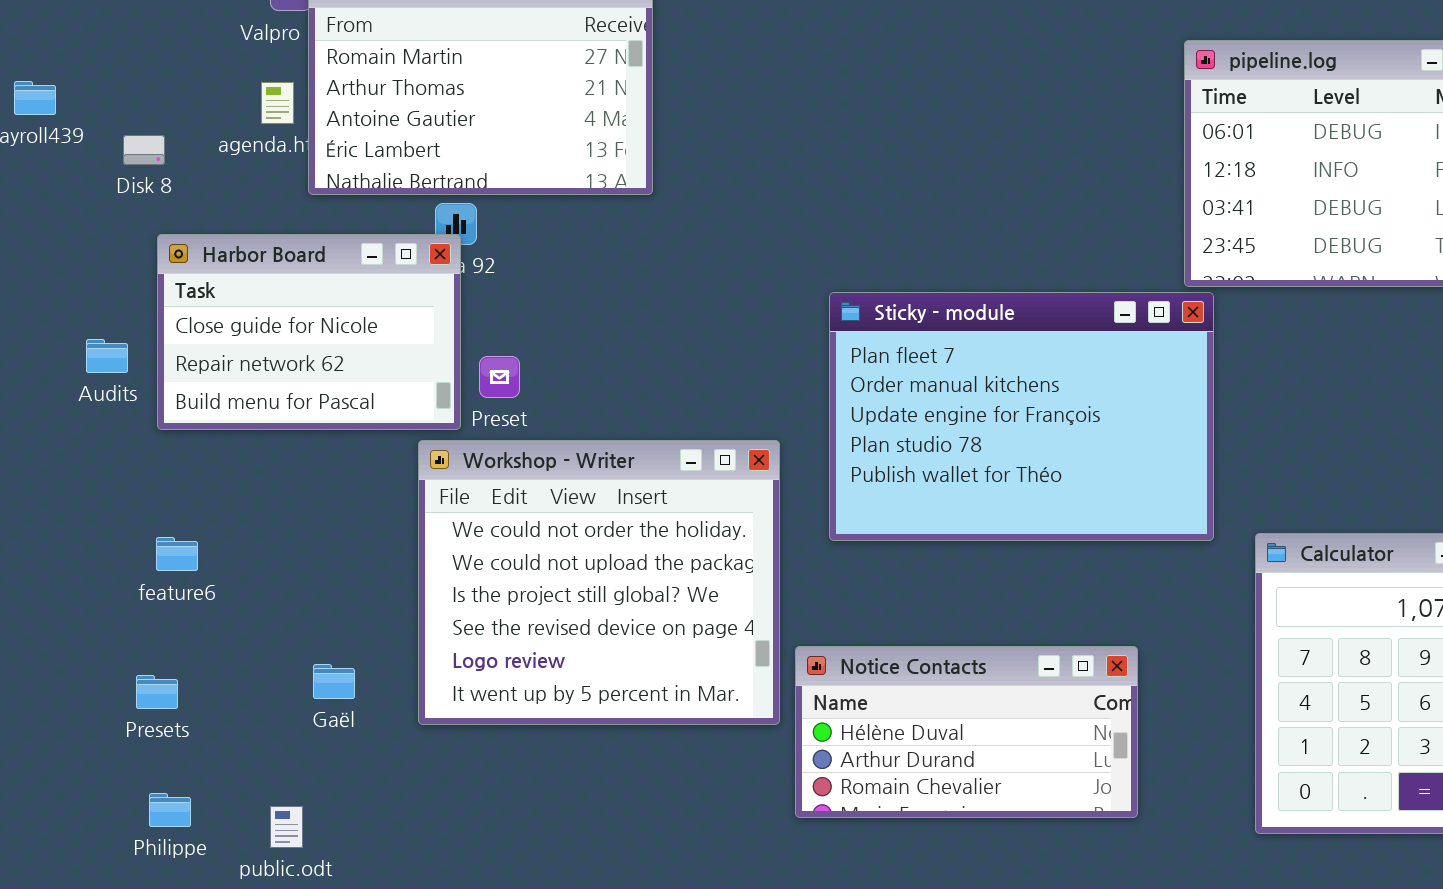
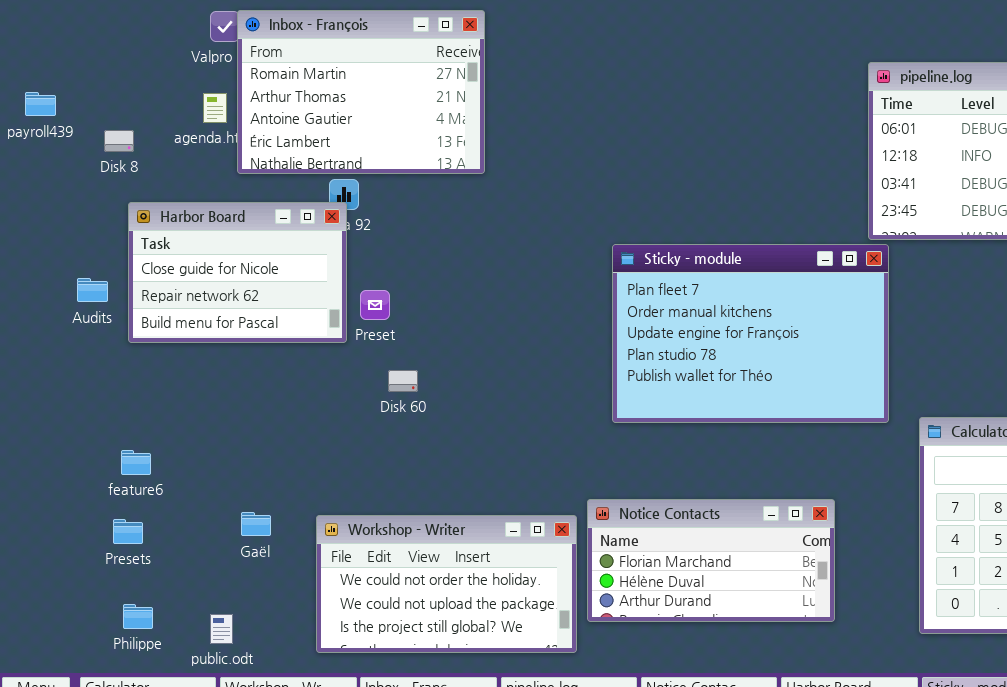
Workshop - Writer: [418,440,780,725] -> [316,515,577,653], moved, resized
feature6: [156,537,198,571] -> [121,450,151,475], moved
Notice Contacts: [795,646,1138,818] -> [587,499,835,622], scrolled up 1 row

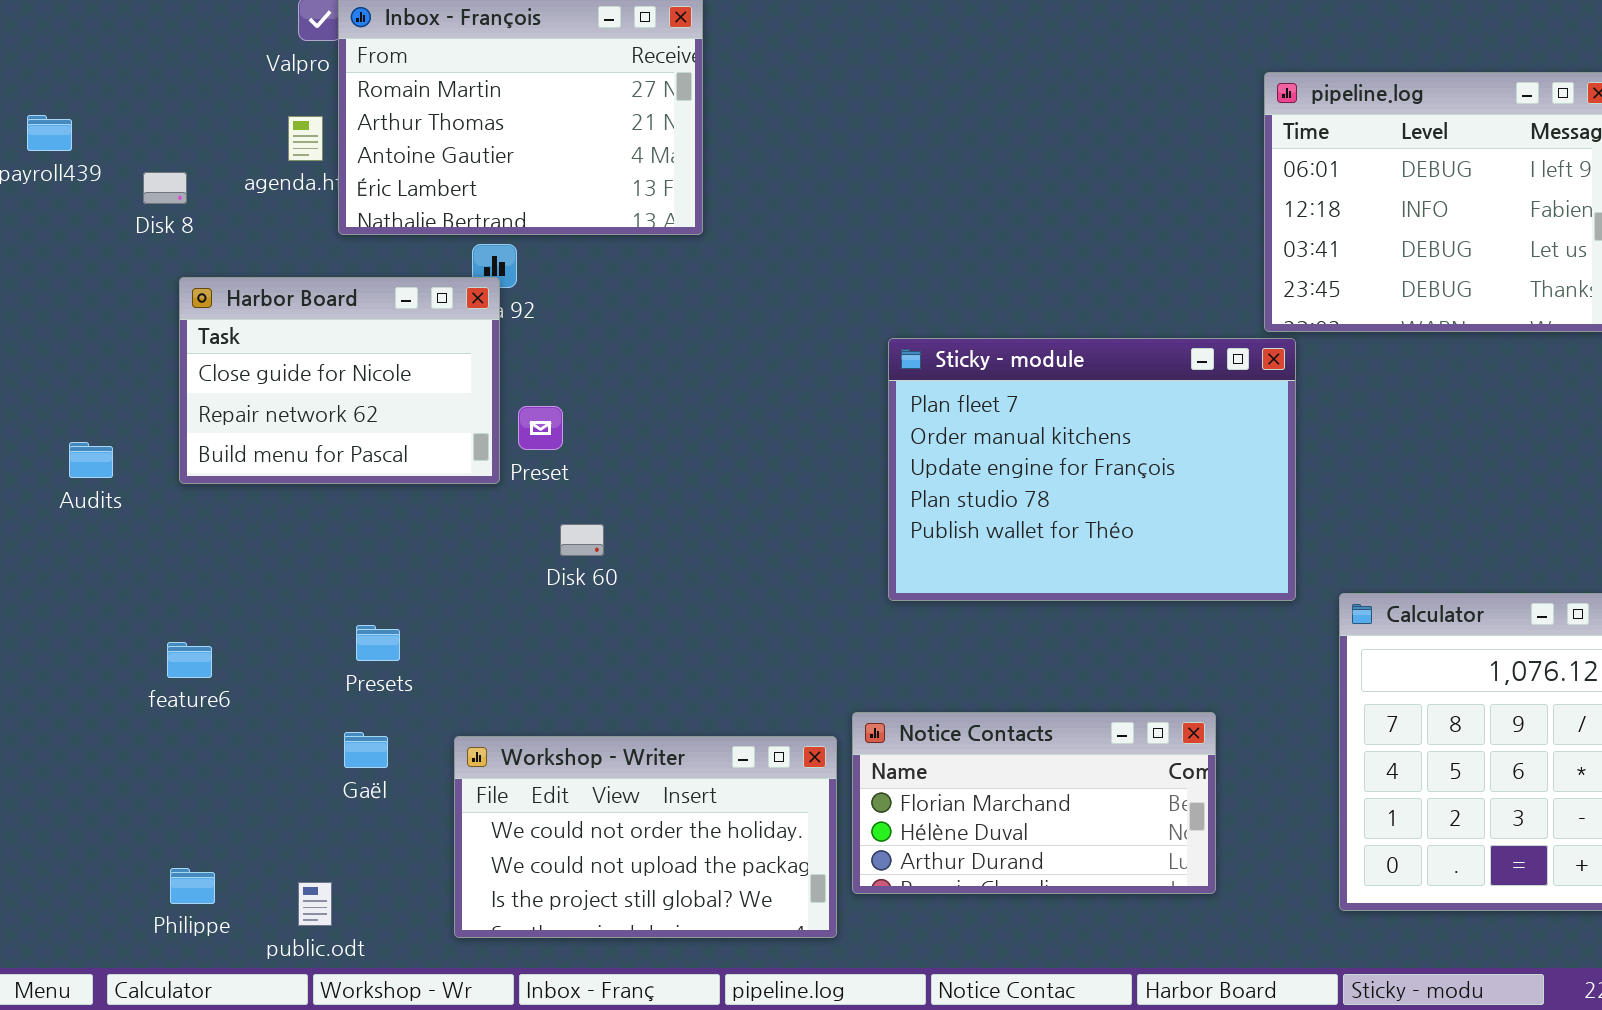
Audits: [77,278,108,302] -> [69,442,113,478], moved
Presets: [113,519,143,544] -> [356,625,400,661], moved

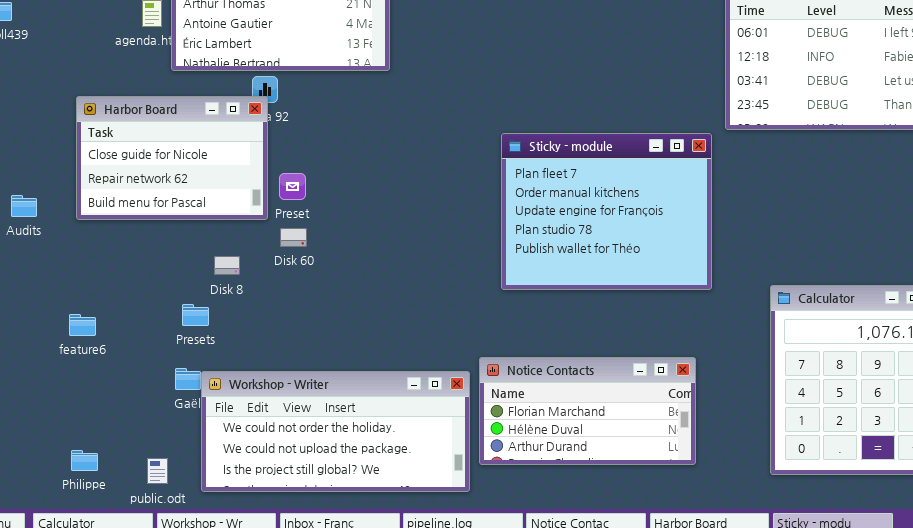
Disk 8: [143,172,187,204] -> [214,256,240,275], moved
Sticky - module: [888,338,1296,601] -> [501,133,712,290], resized
Disk 60: [560,524,604,556] -> [280,228,307,247], moved
Workshop - Writer: [454,736,837,938] -> [201,371,470,492], resized

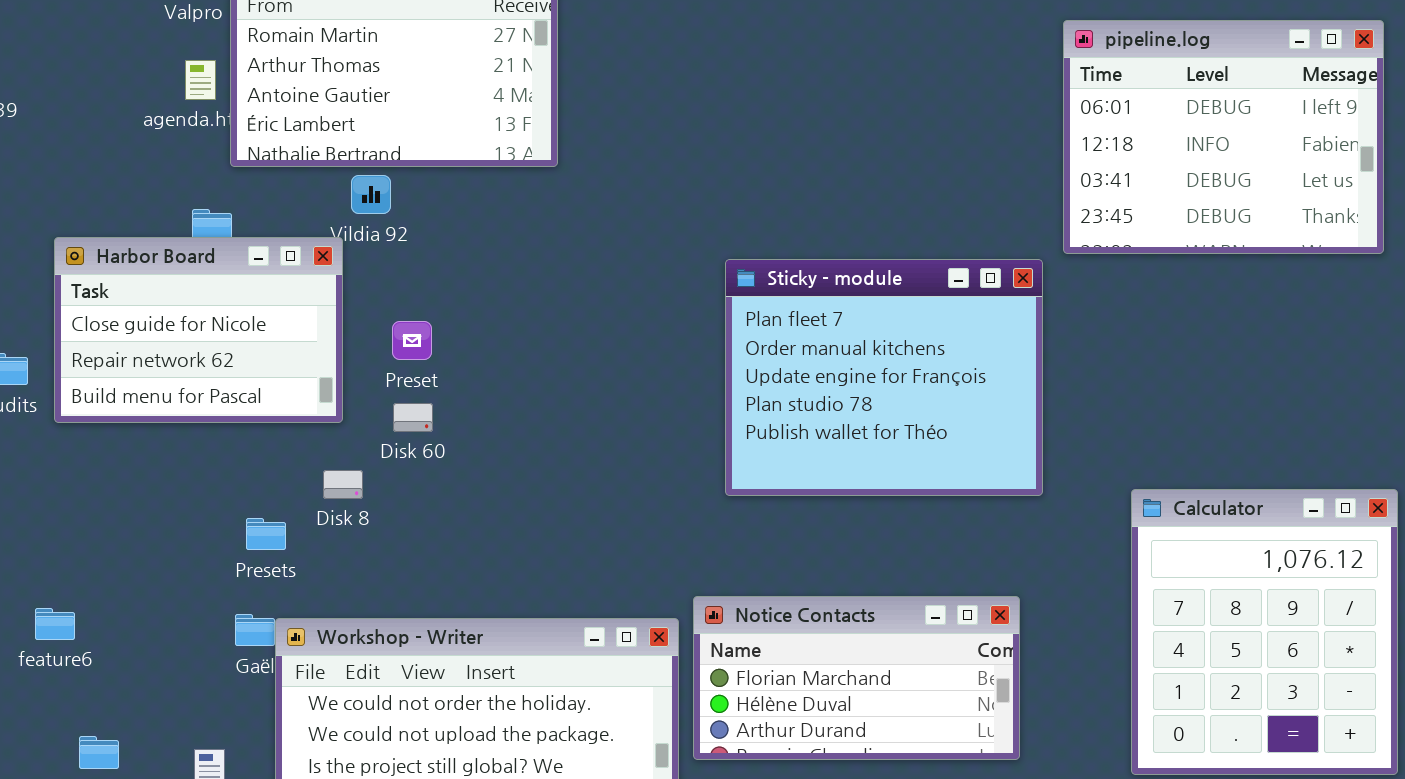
Harbor Board: [76,96,268,220] -> [54,237,343,423], moved
Disk 8: [214,256,240,275] -> [323,470,363,499], moved
feature6: [69,314,96,336] -> [35,608,75,640], moved

